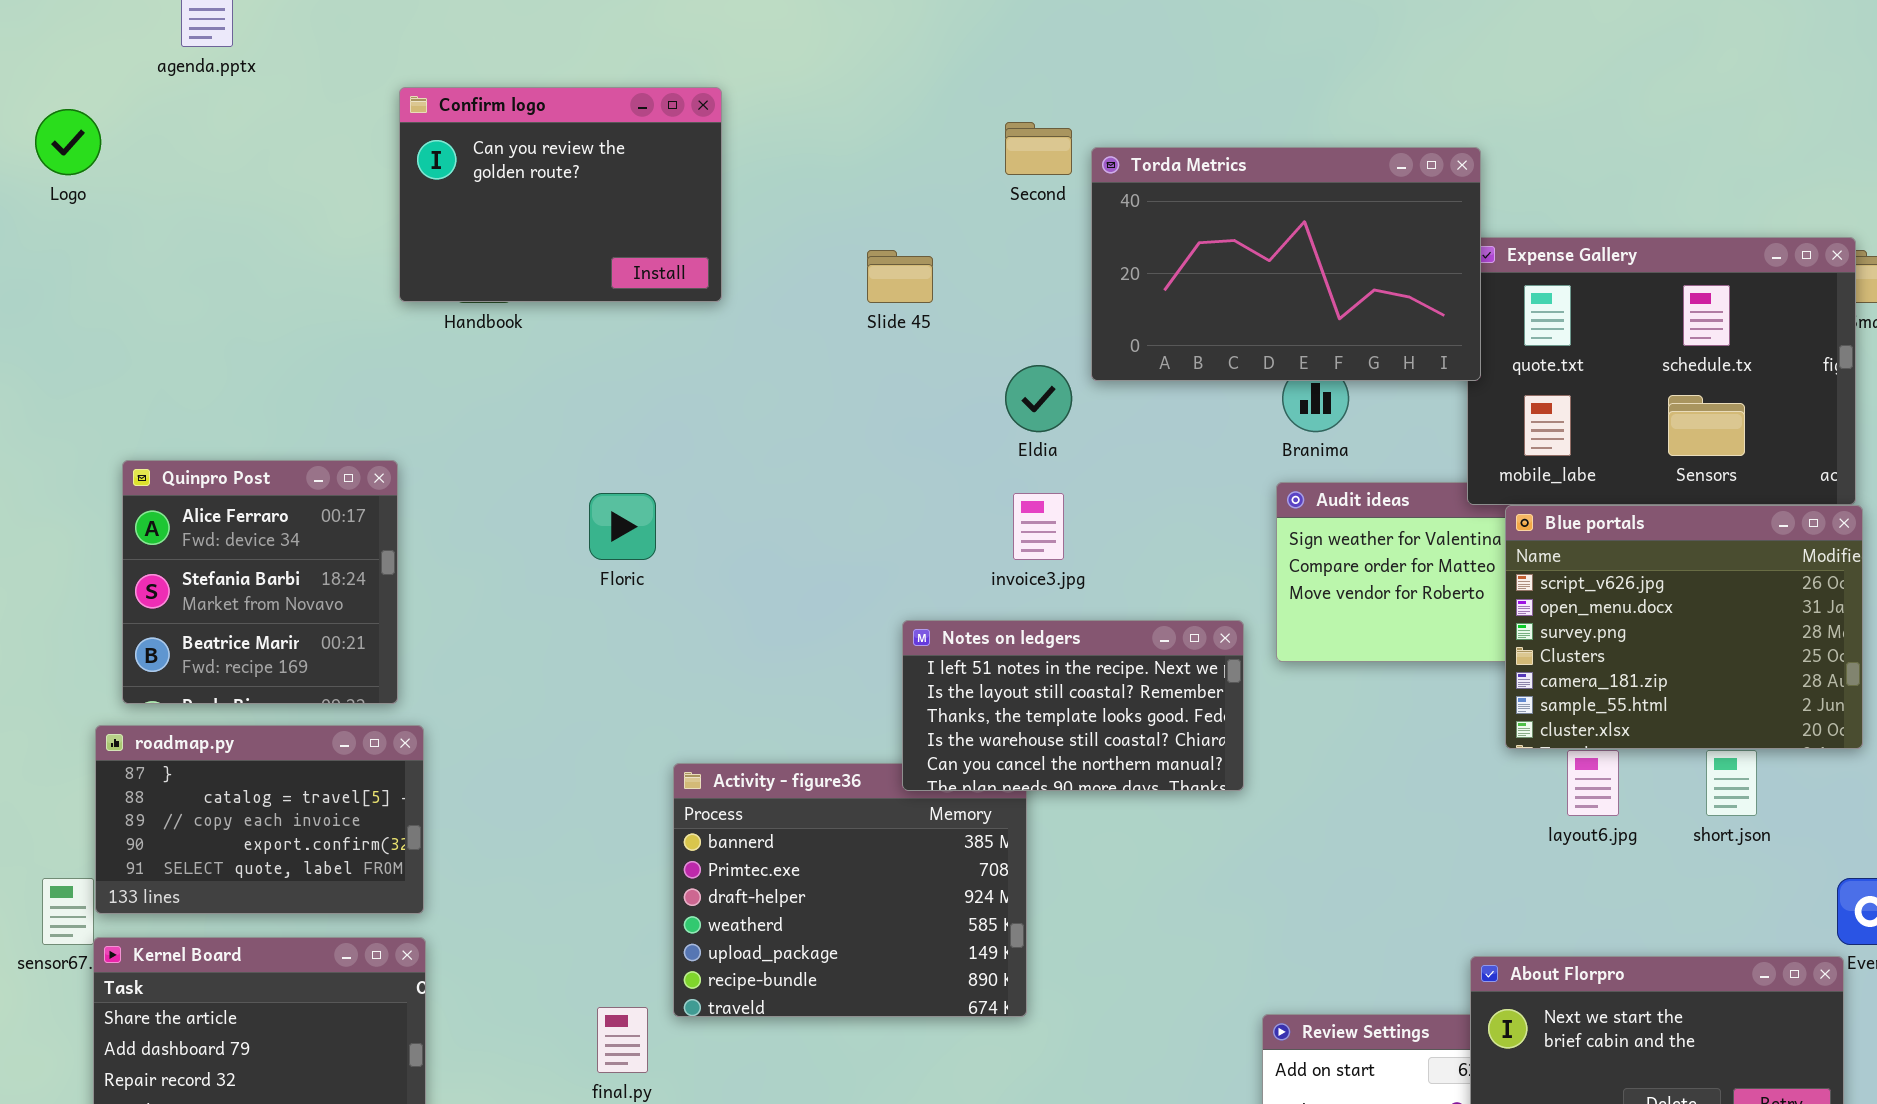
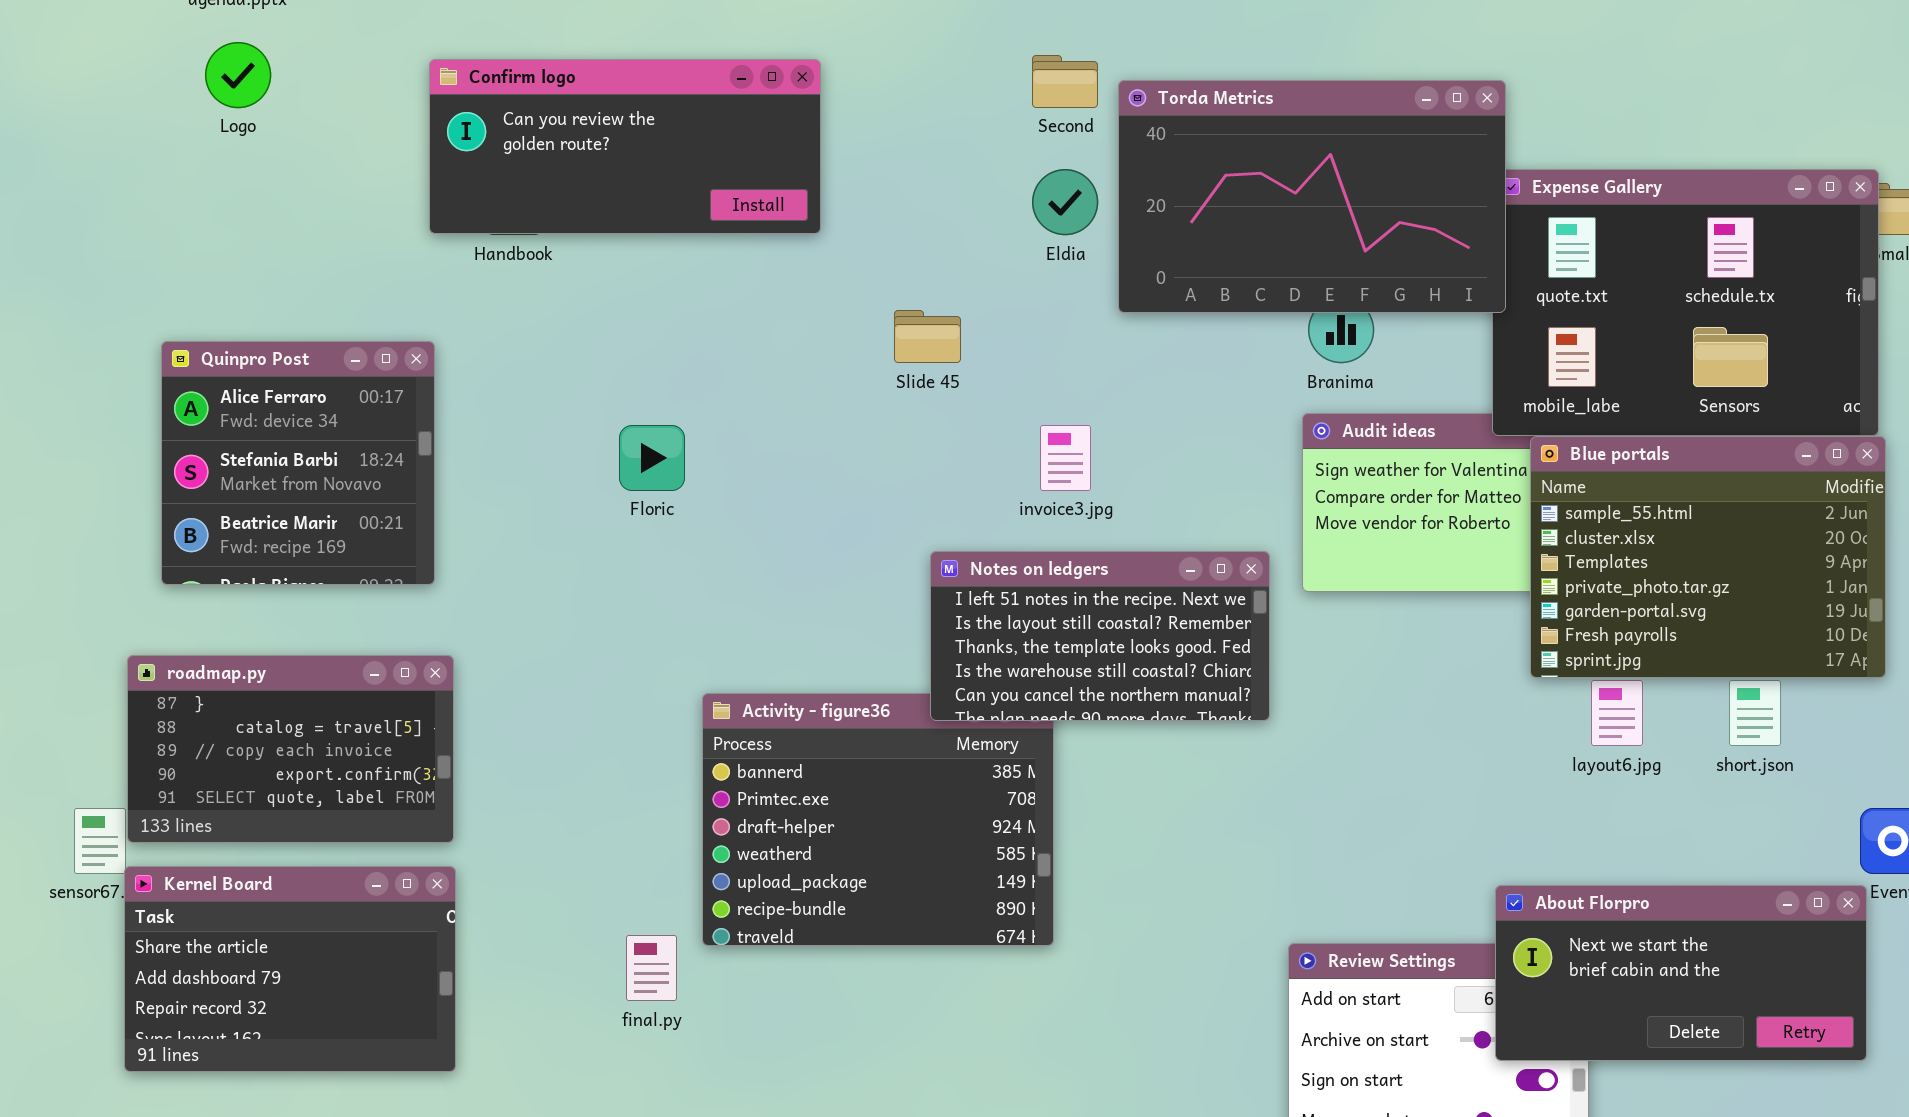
Confirm logo: [399,87,722,302] -> [429,59,821,234], resized
Logo: [35,109,101,175] -> [205,42,271,108], moved
Slide 45: [867,250,933,303] -> [894,310,961,363], moved
Eldia: [1005,365,1072,432] -> [1032,169,1098,235], moved
Quinpro Post: [122,460,398,704] -> [161,341,435,585], moved
Blue portals: [1505,505,1863,749] -> [1530,436,1886,678], scrolled down 5 rows

